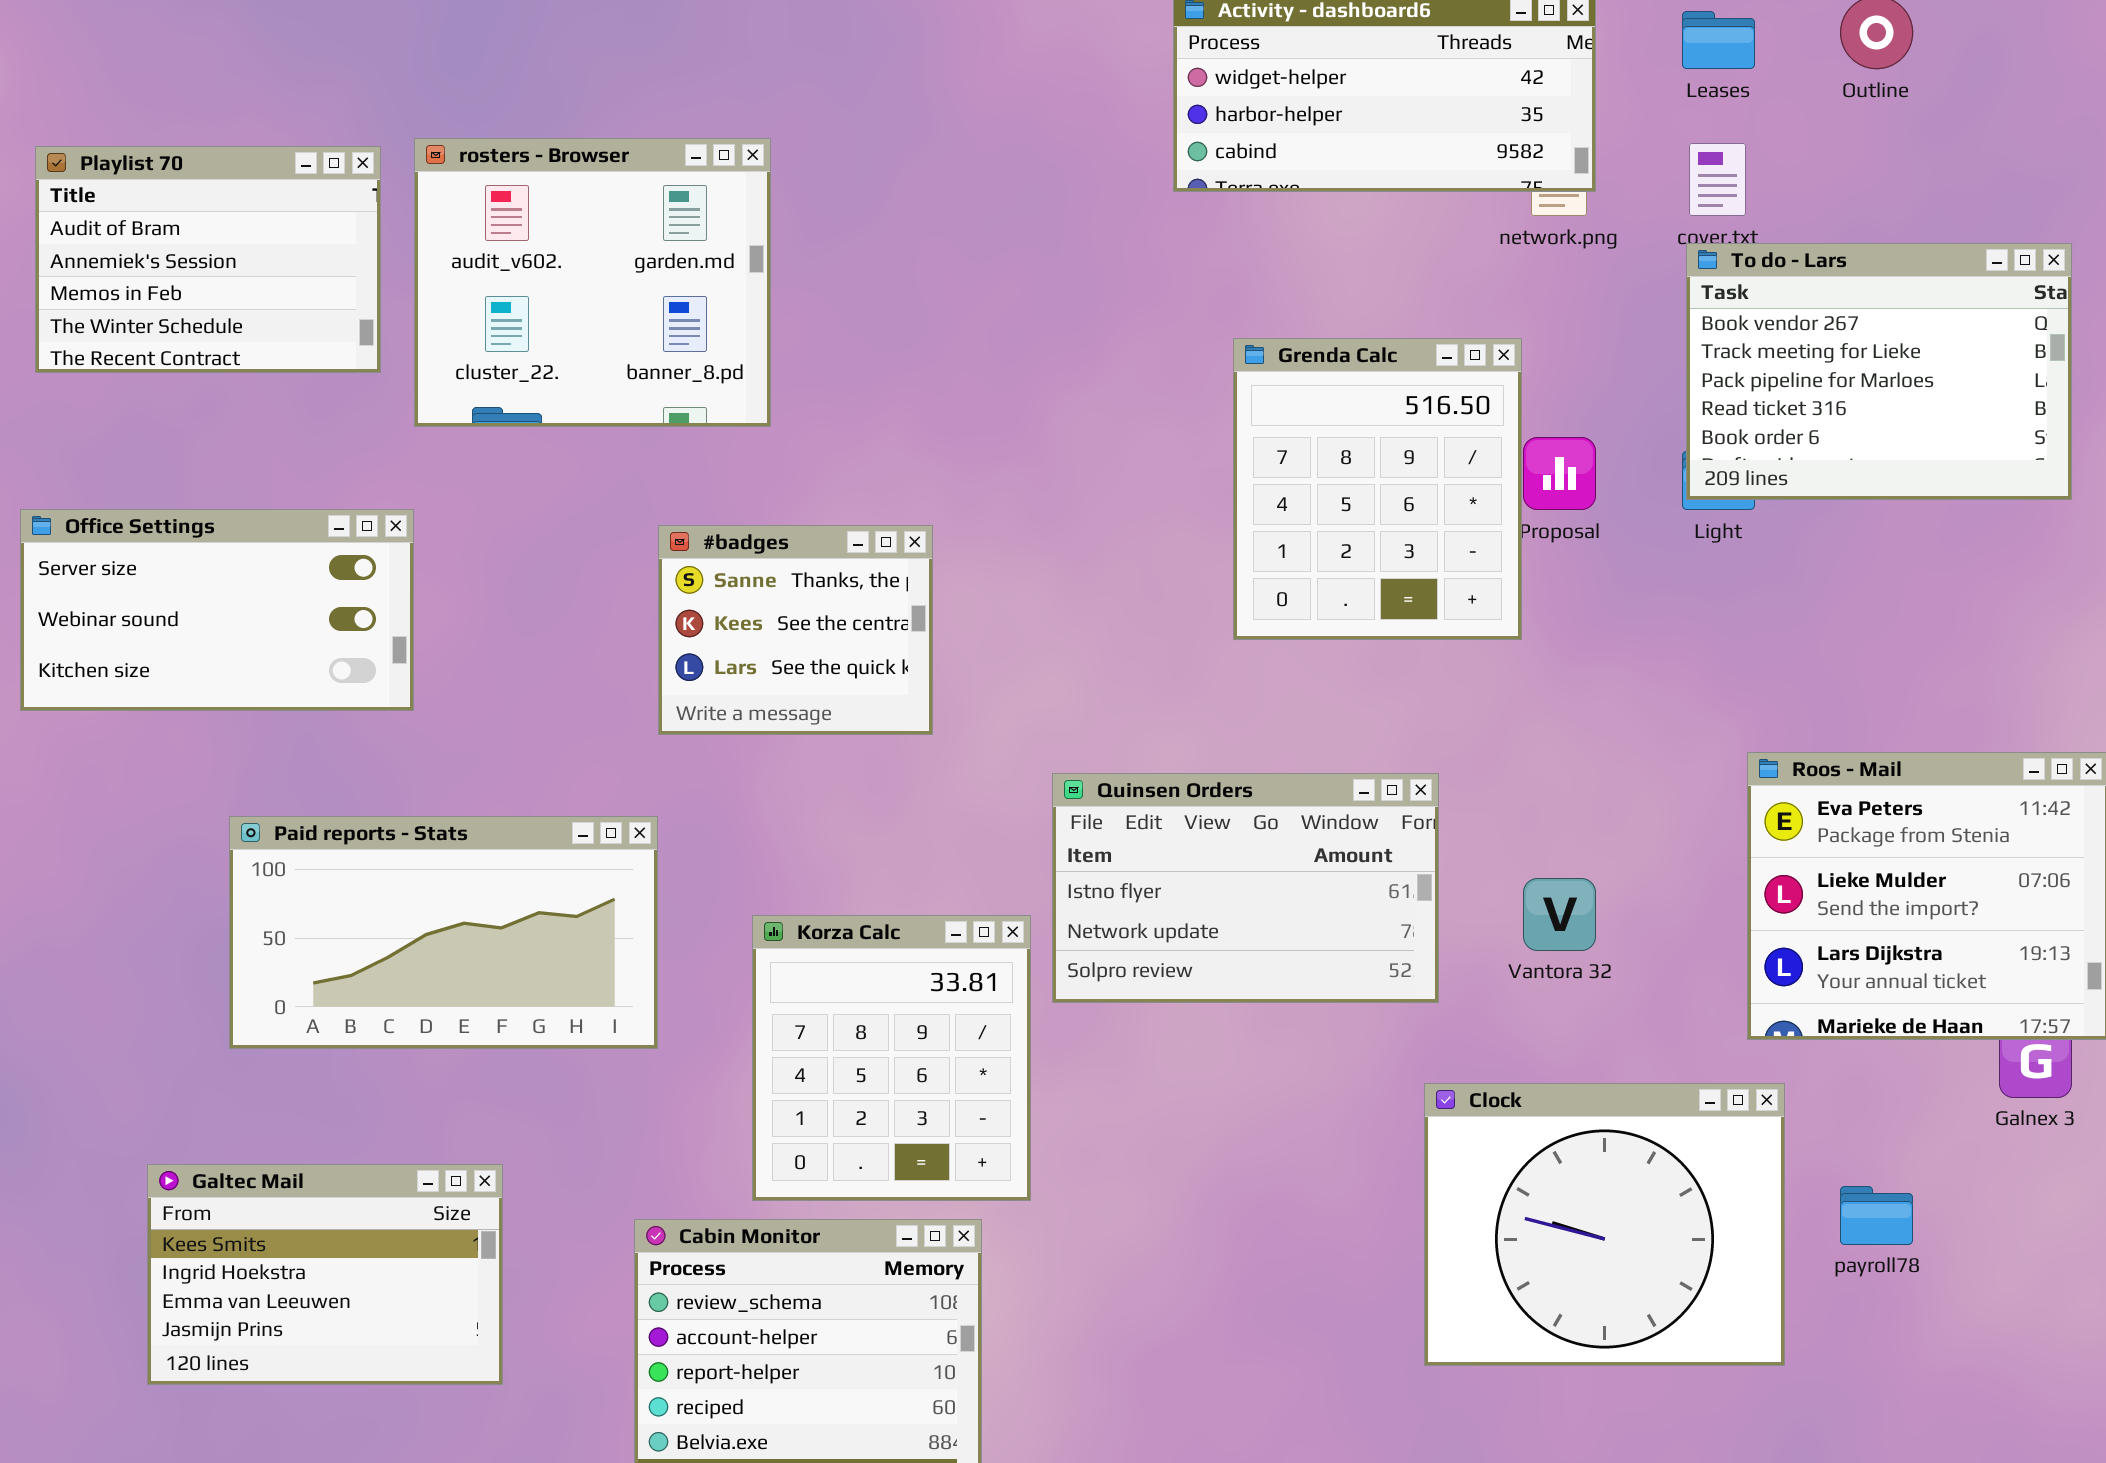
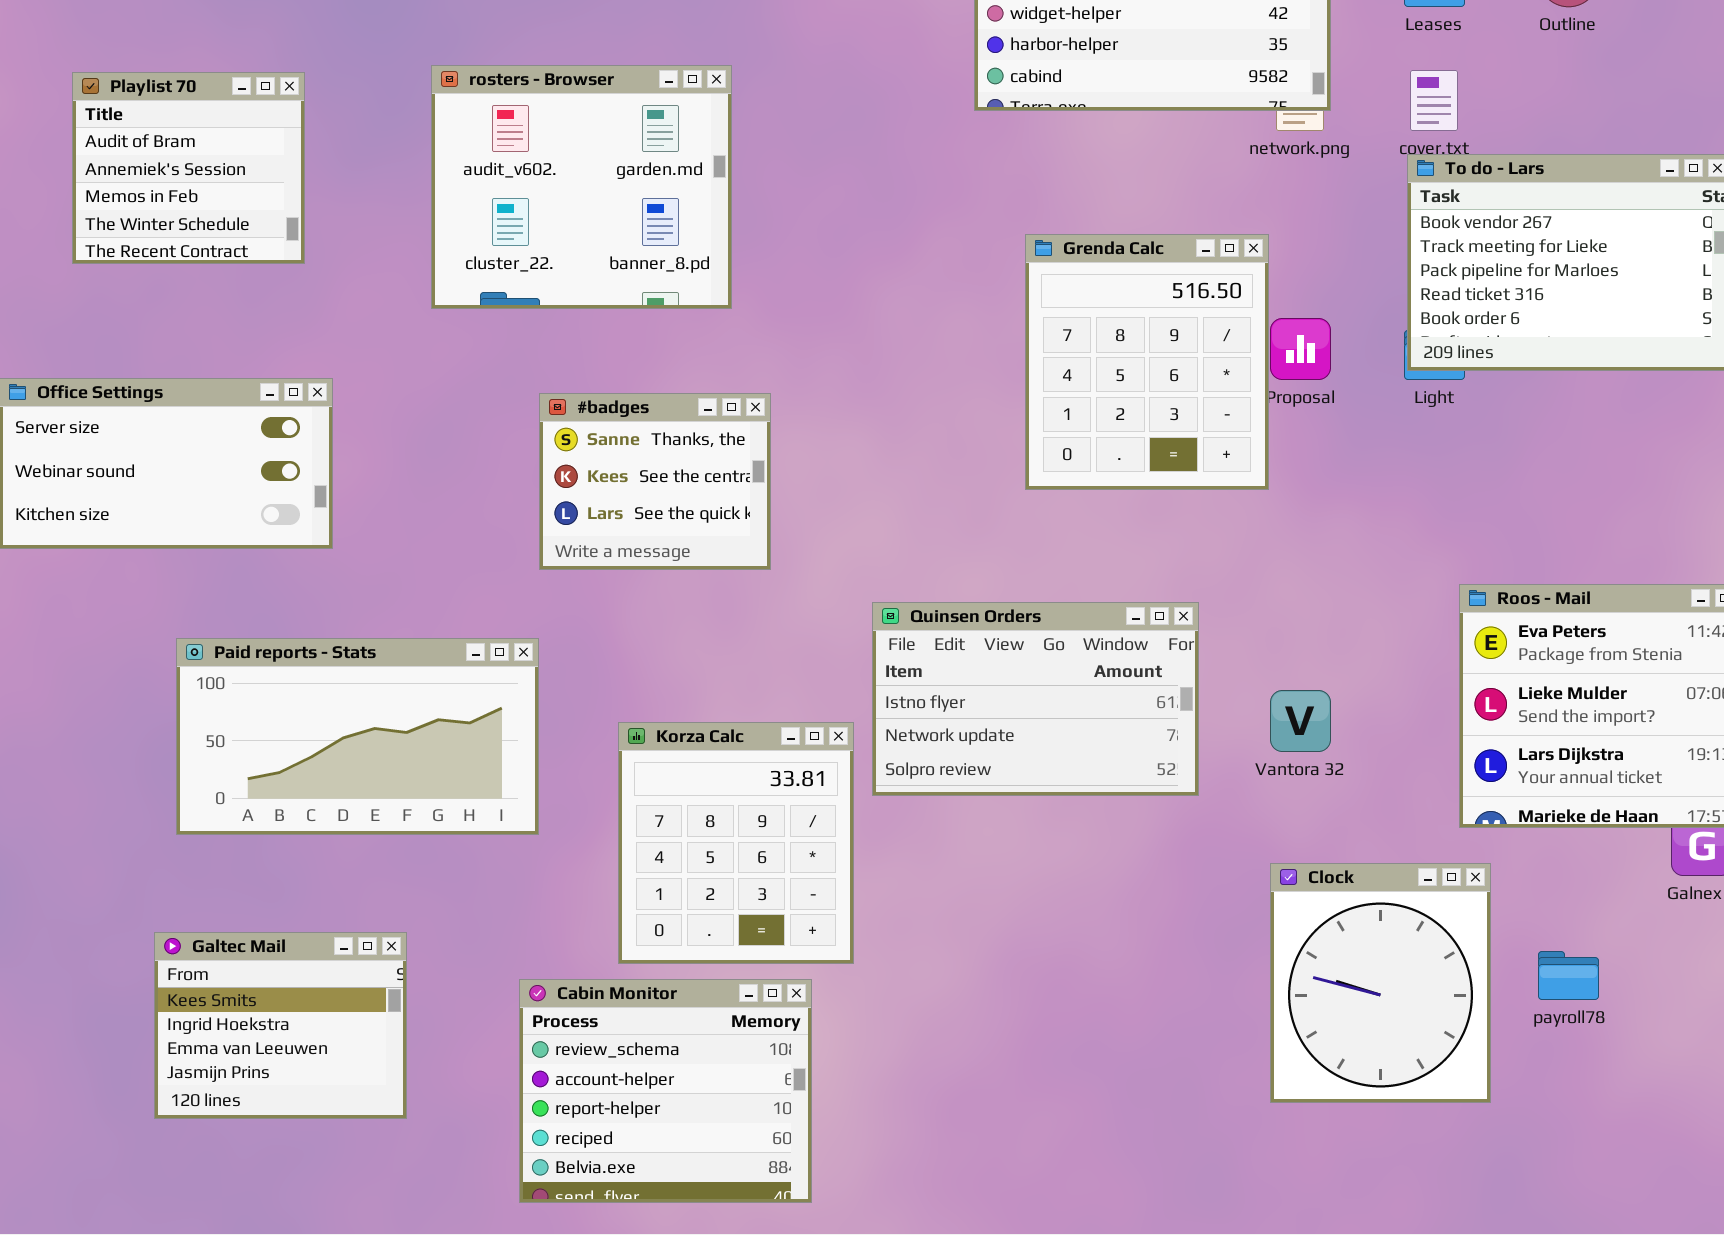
rosters - Browser: [414,138,771,427] -> [431,65,732,309], moved
Playlist 70: [35,146,381,373] -> [72,72,305,264], resized
Clock: [1424,1083,1785,1366] -> [1270,863,1491,1103], resized
Galtec Mail: [147,1164,503,1385] -> [154,932,407,1119], resized

